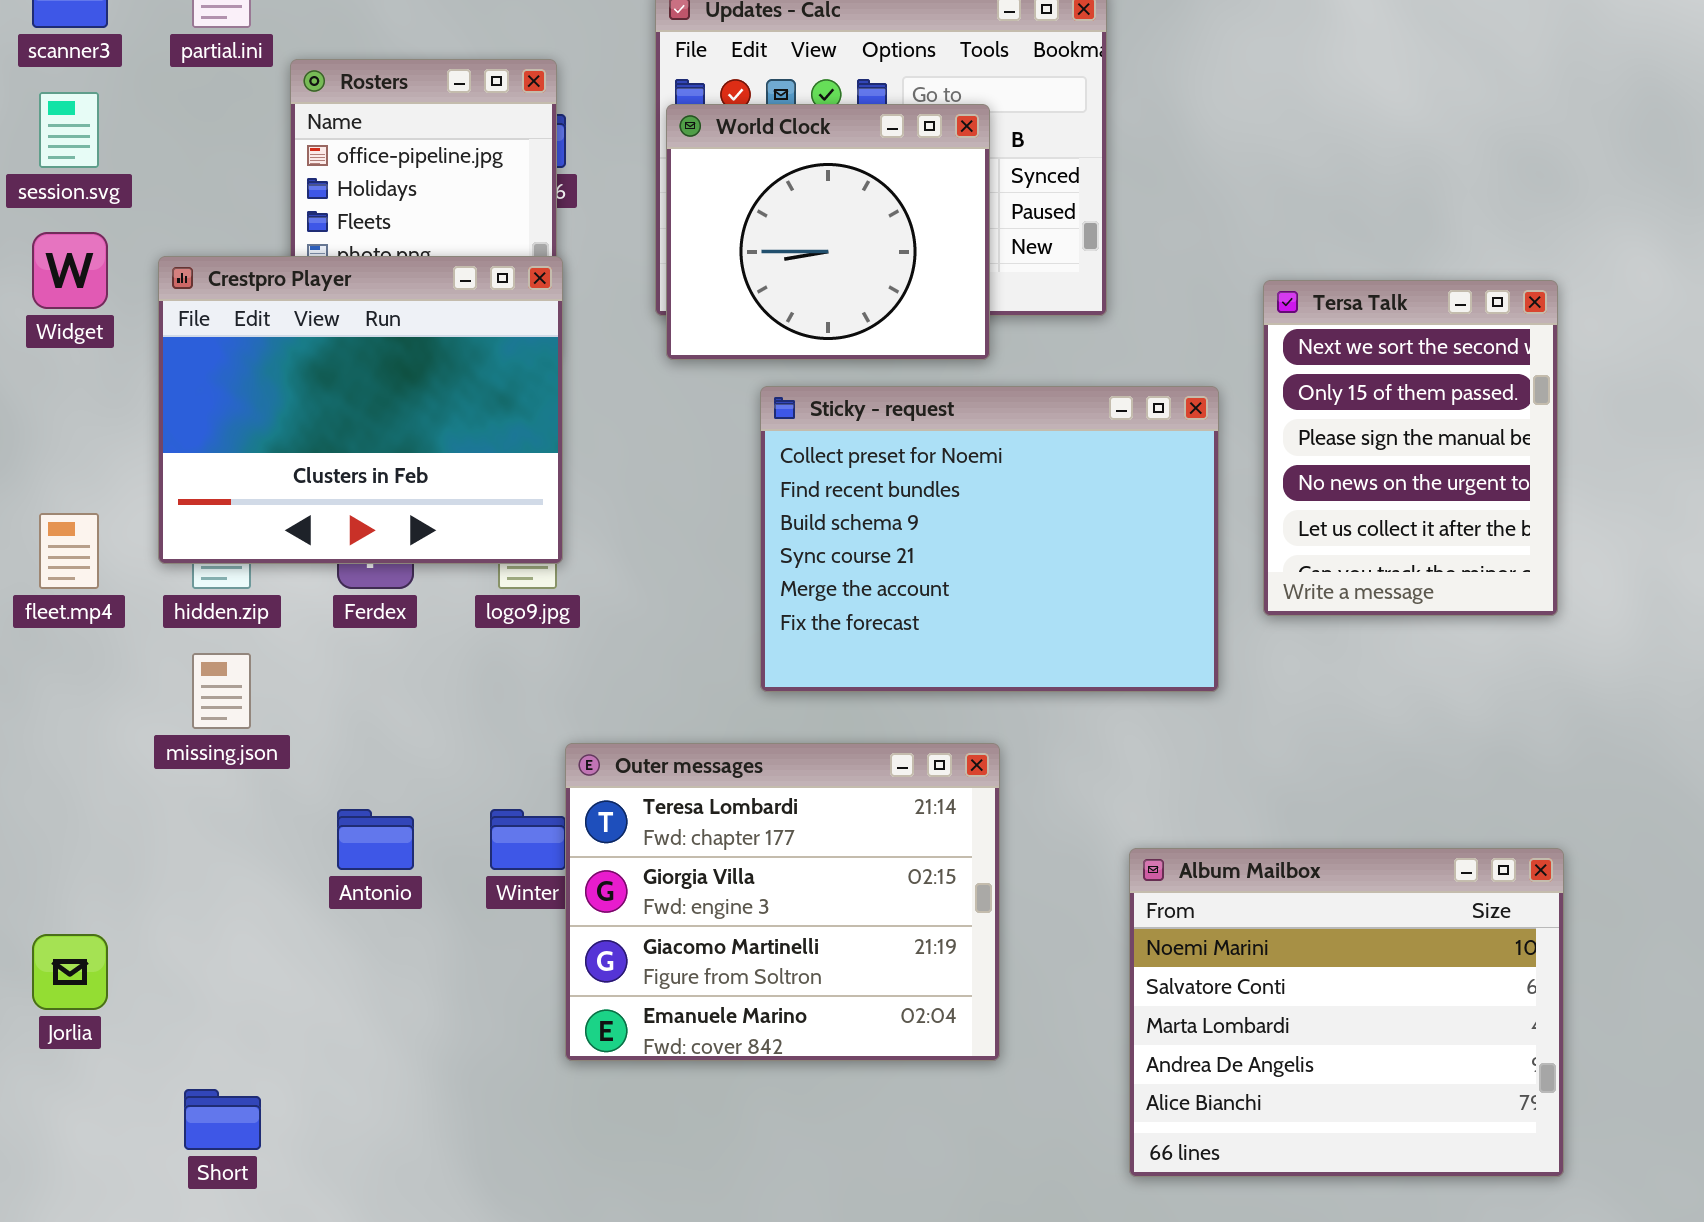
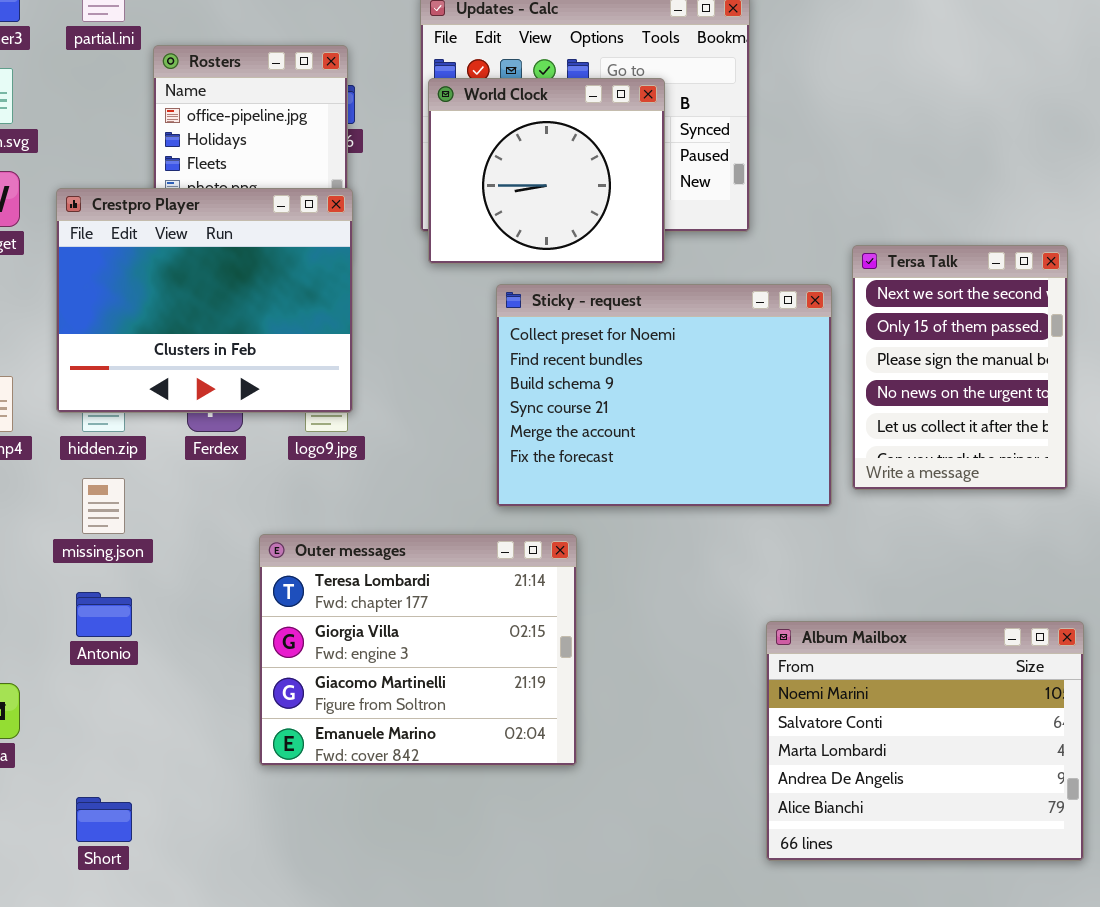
Tersa Talk: [1263,280,1558,616] -> [852,245,1068,490], moved
Outer messages: [565,743,1000,1061] -> [259,534,577,766], moved
Antonio: [337,809,414,870] -> [76,592,132,637], moved

